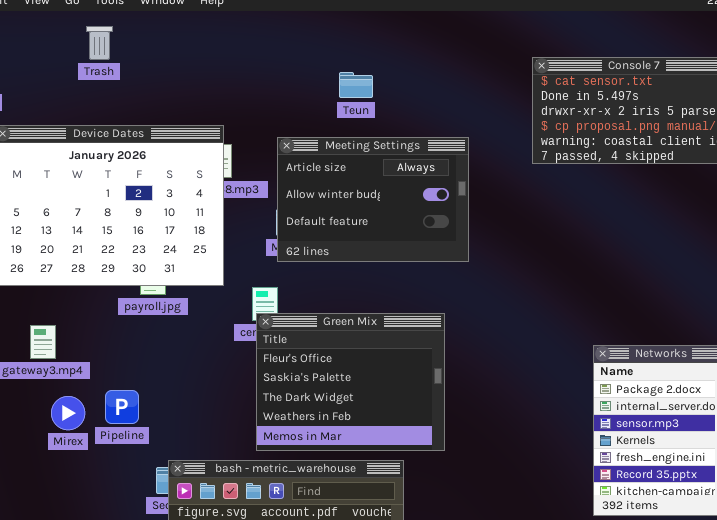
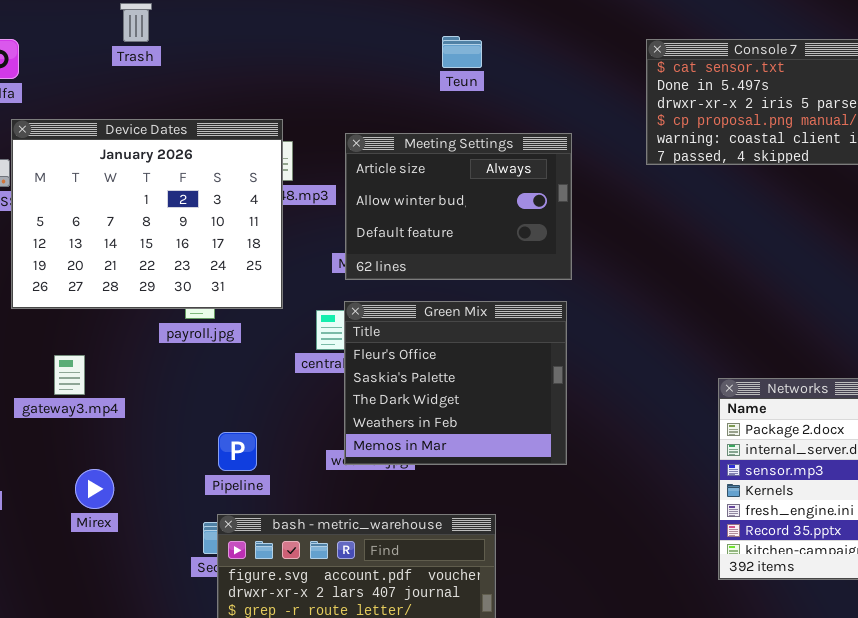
Teun: [339,72,373,98] -> [442,36,482,68], moved
Green Mix: [256,313,445,451] -> [344,301,567,465], moved
Pipeline: [105,390,139,424] -> [218,432,257,471], moved
Mirex: [51,396,85,430] -> [75,469,114,509], moved

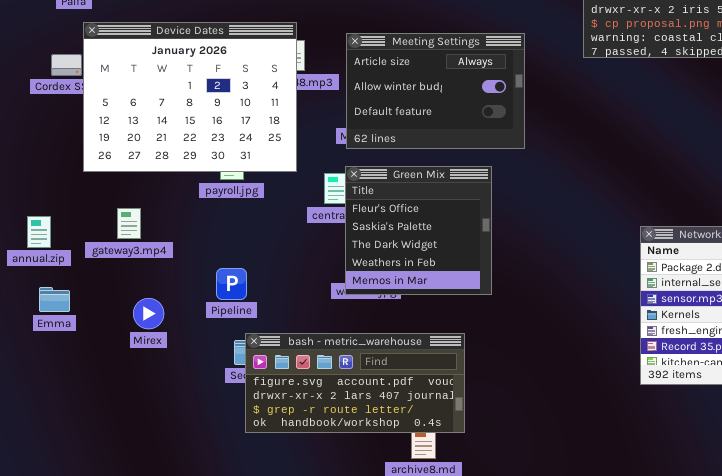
Green Mix: [344,301,567,465] -> [345,166,492,295], resized
Pipeline: [218,432,257,471] -> [216,268,247,300], moved

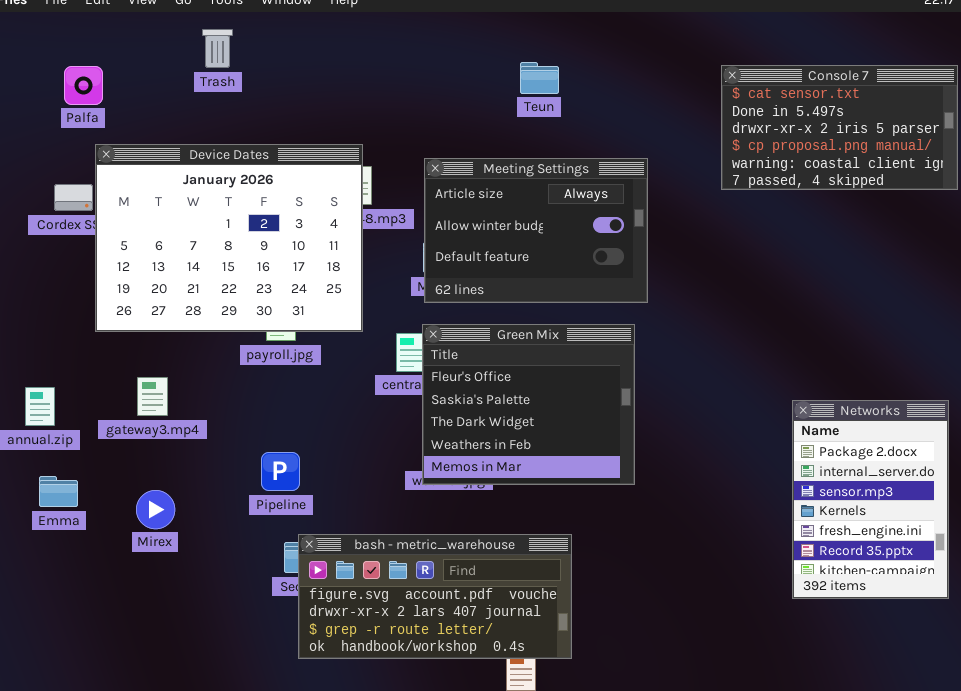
Green Mix: [345,166,492,295] -> [422,324,635,485], resized
Mirex: [133,298,164,329] -> [136,490,175,529], moved

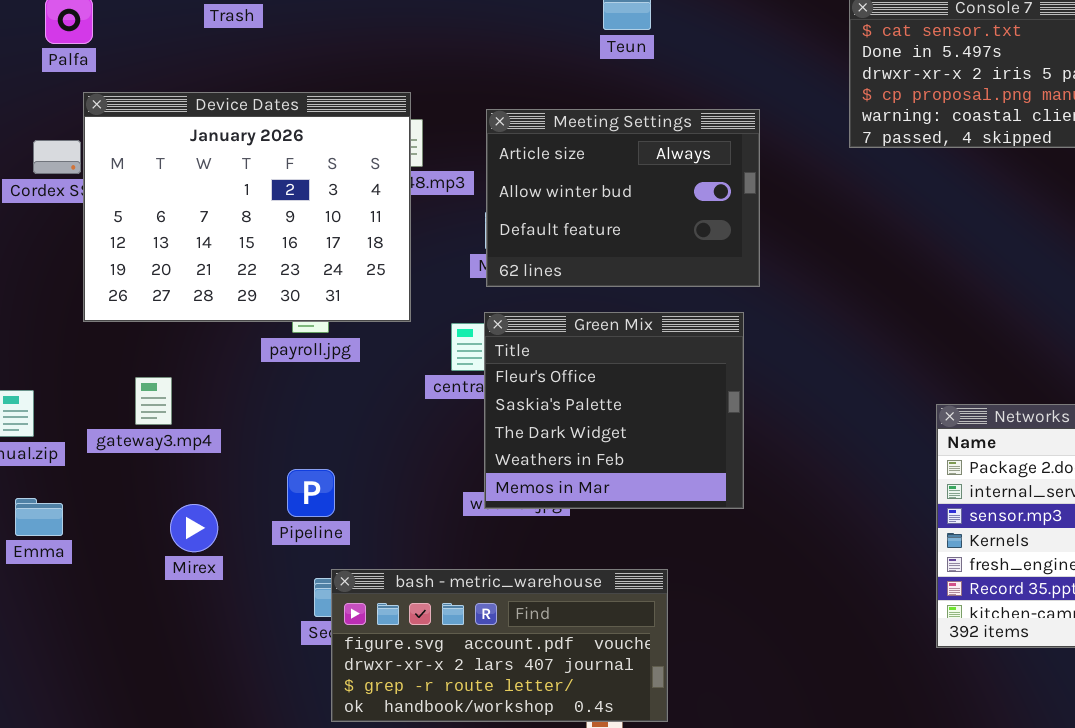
Mirex: [136,490,175,529] -> [170,504,218,552], moved

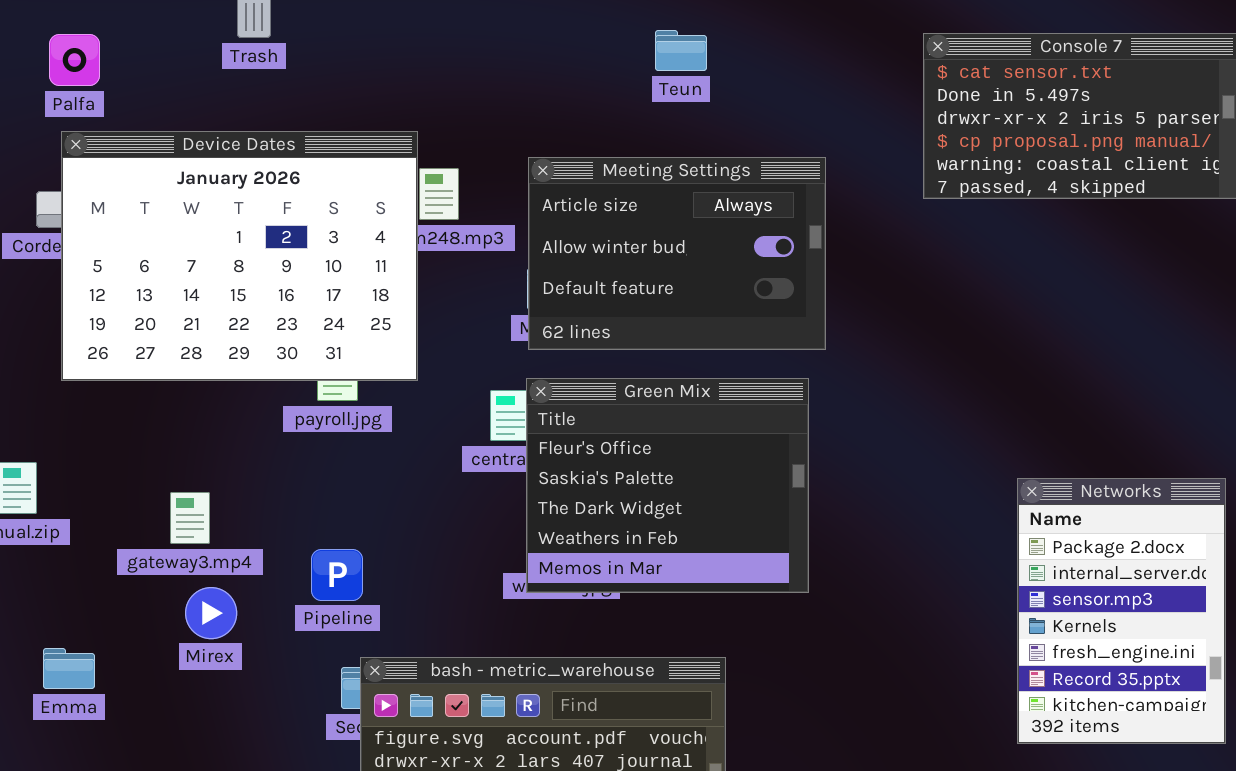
Device Dates: [83,92,411,322] -> [61,131,418,381], moved
gateway3.mp4: [135,377,172,425] -> [170,492,210,544], moved
Emma: [15,498,63,536] -> [43,648,95,689], moved

